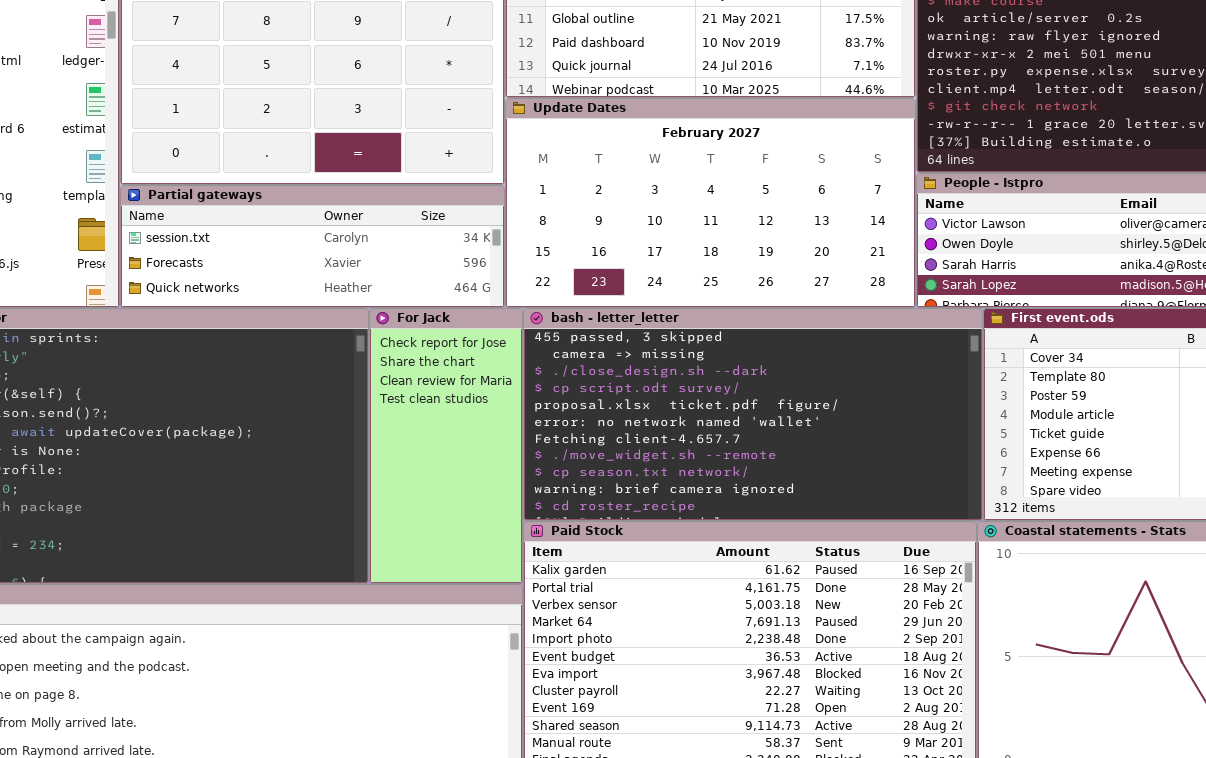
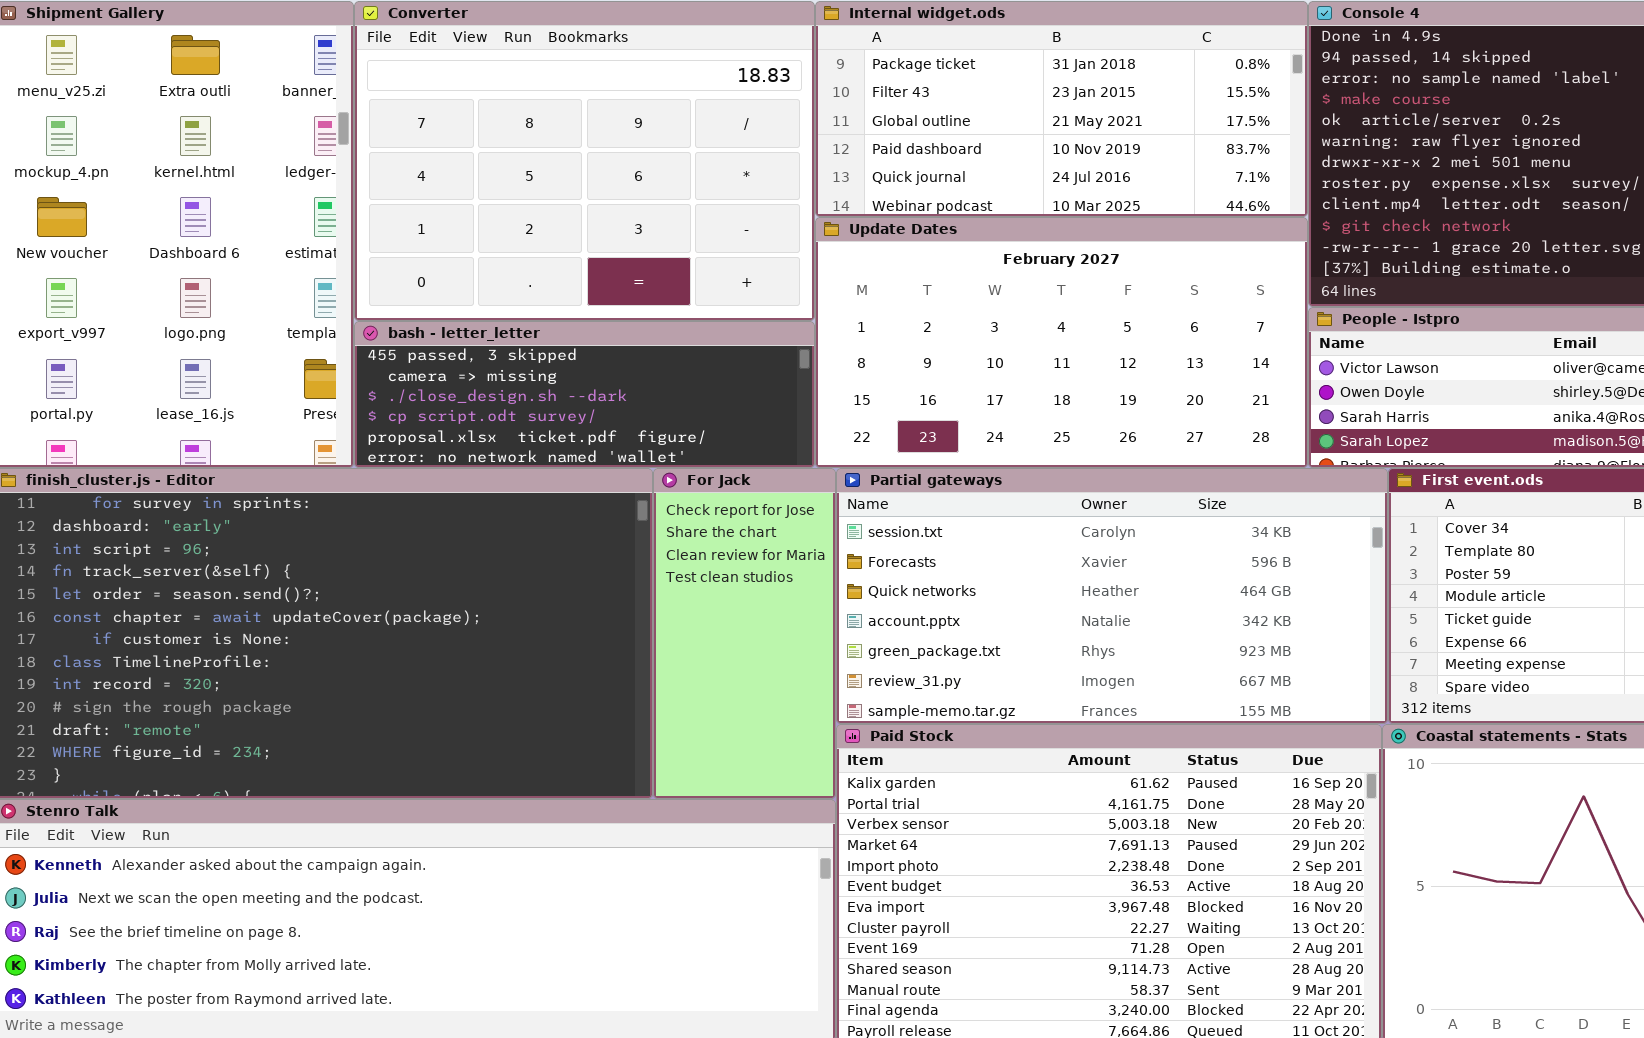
Partial gateways: [120,185,505,308] -> [836,468,1388,724], moved, resized
bash - letter_letter: [523,308,983,521] -> [354,321,815,468], moved, resized

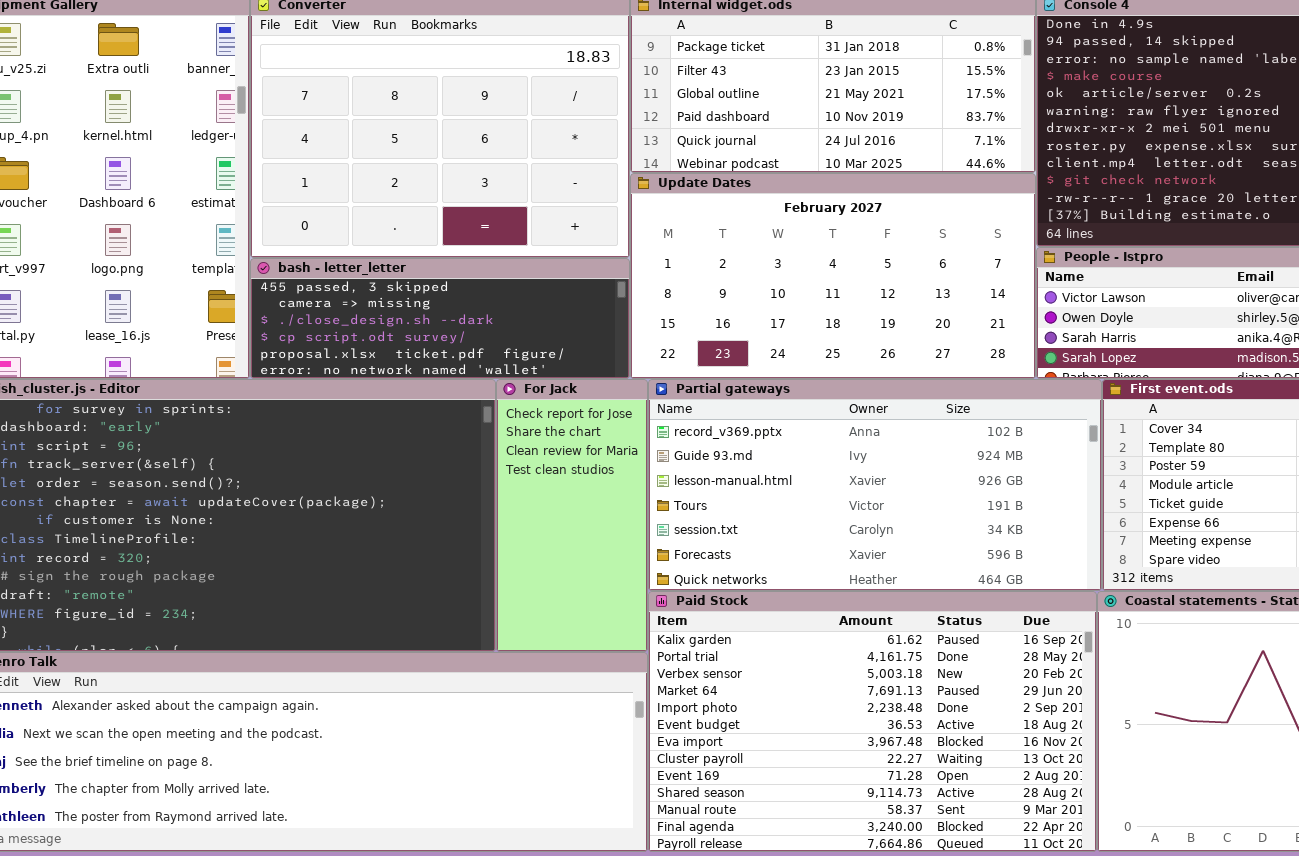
Partial gateways: [836,468,1388,724] -> [648,379,1102,591], scrolled up 4 rows

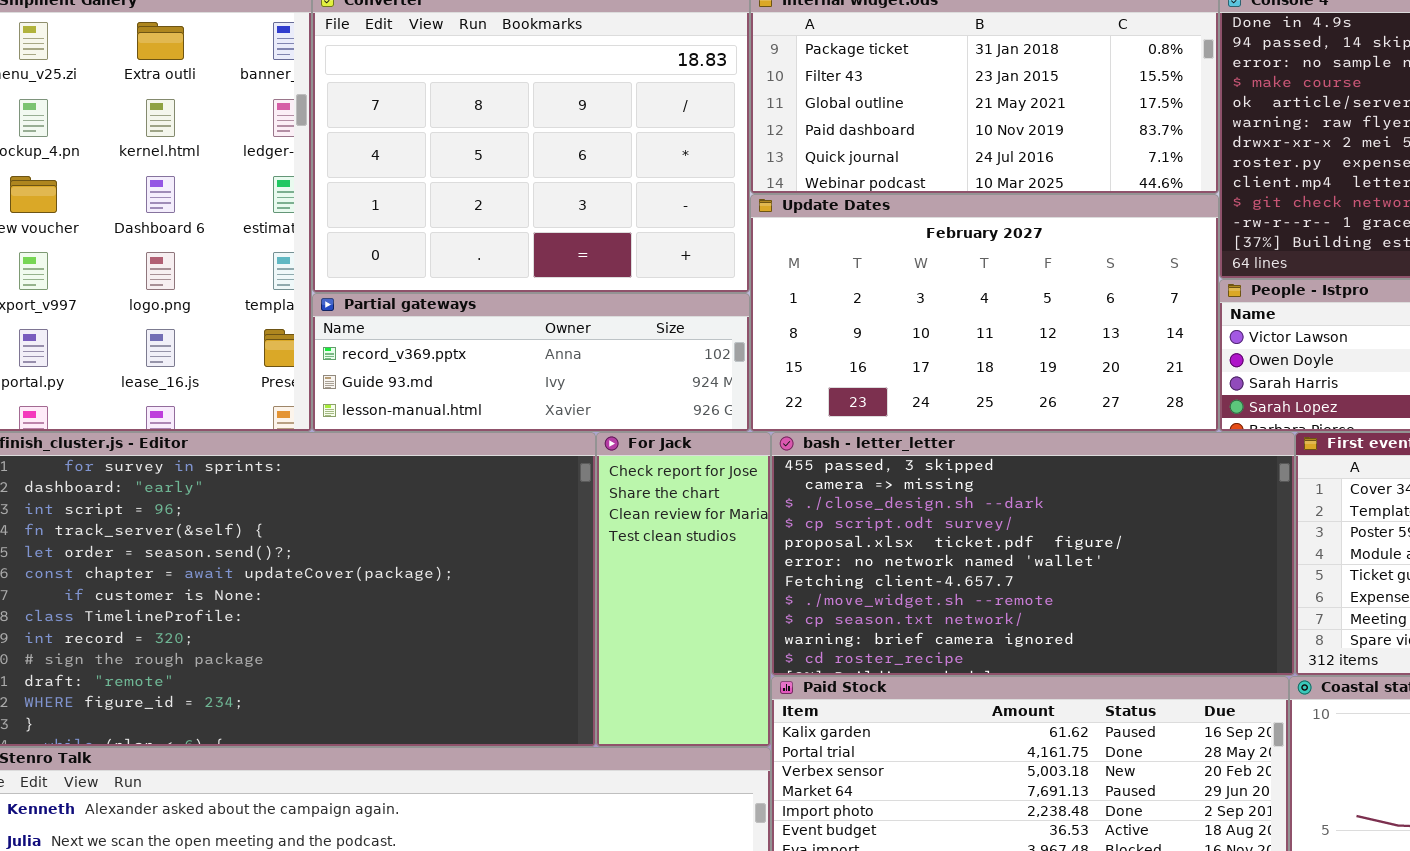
bash - letter_letter: [250,258,630,379] -> [771,432,1295,676], moved, resized
Partial gateways: [648,379,1102,591] -> [312,293,750,432], moved, resized

